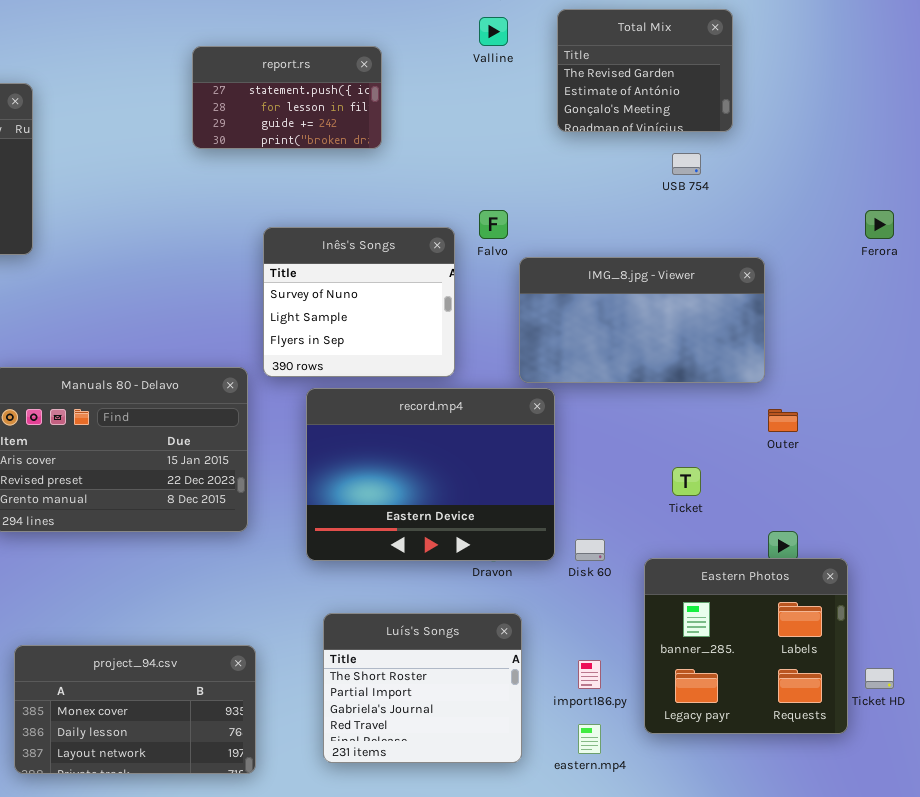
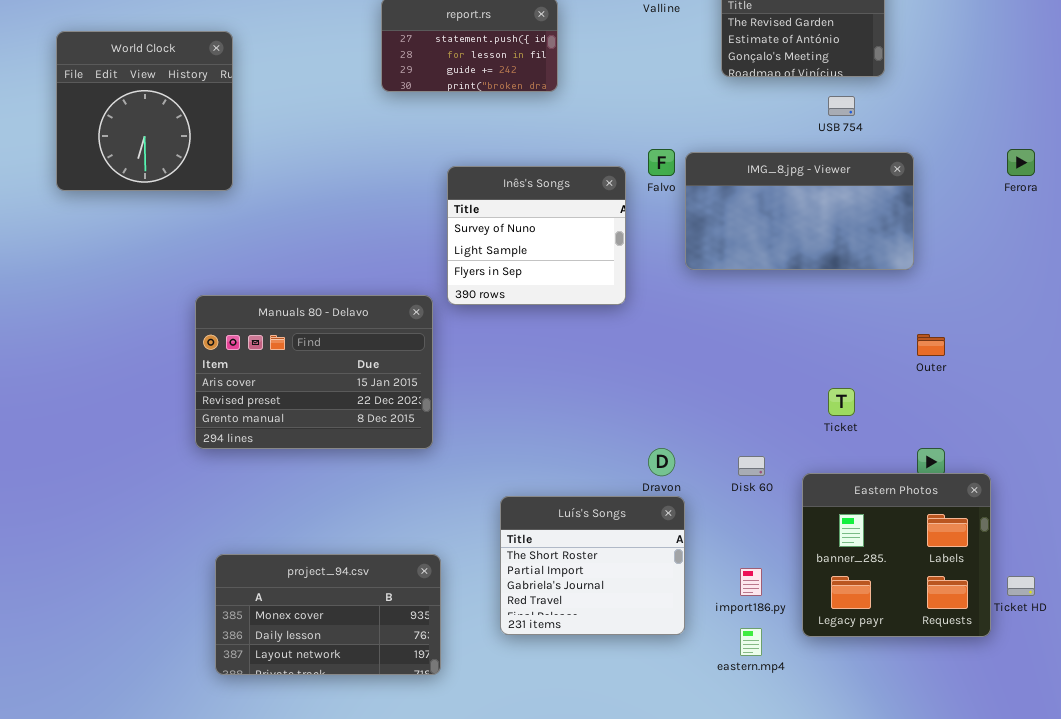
IMG_8.jpg - Viewer: [519,257,765,383] -> [685,152,914,270], moved
record.mp4: [306,388,555,561] -> none, closed
Luís's Songs: [323,613,522,763] -> [500,496,685,635], moved

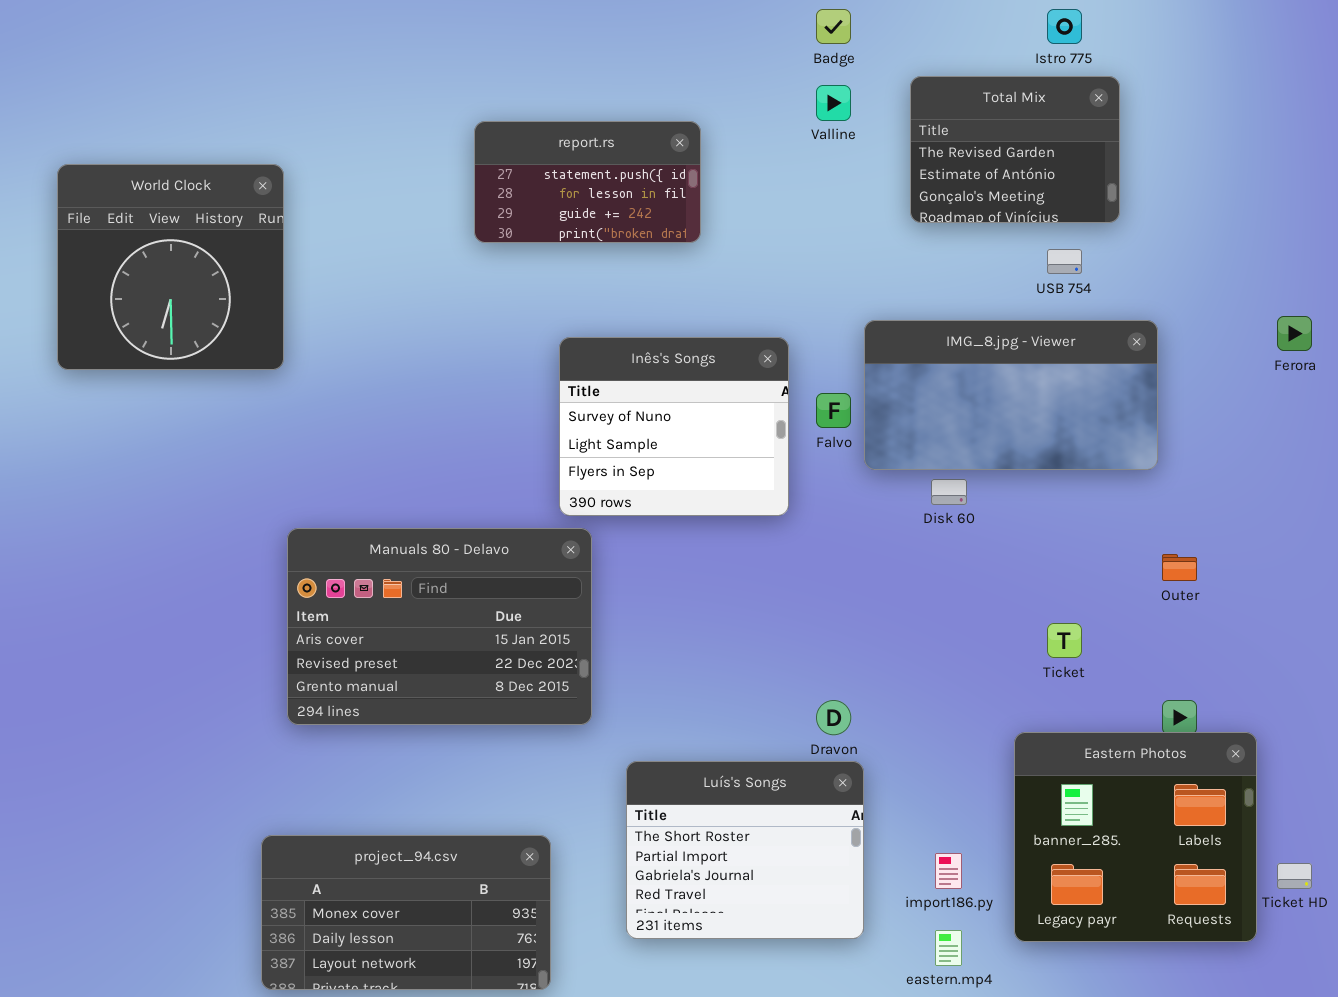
Falvo: [648,149,675,176] -> [816,393,851,428], moved
Manuals 80 - Delavo: [195,295,433,449] -> [287,528,592,725], moved
Disk 60: [738,456,765,476] -> [931,479,967,505], moved

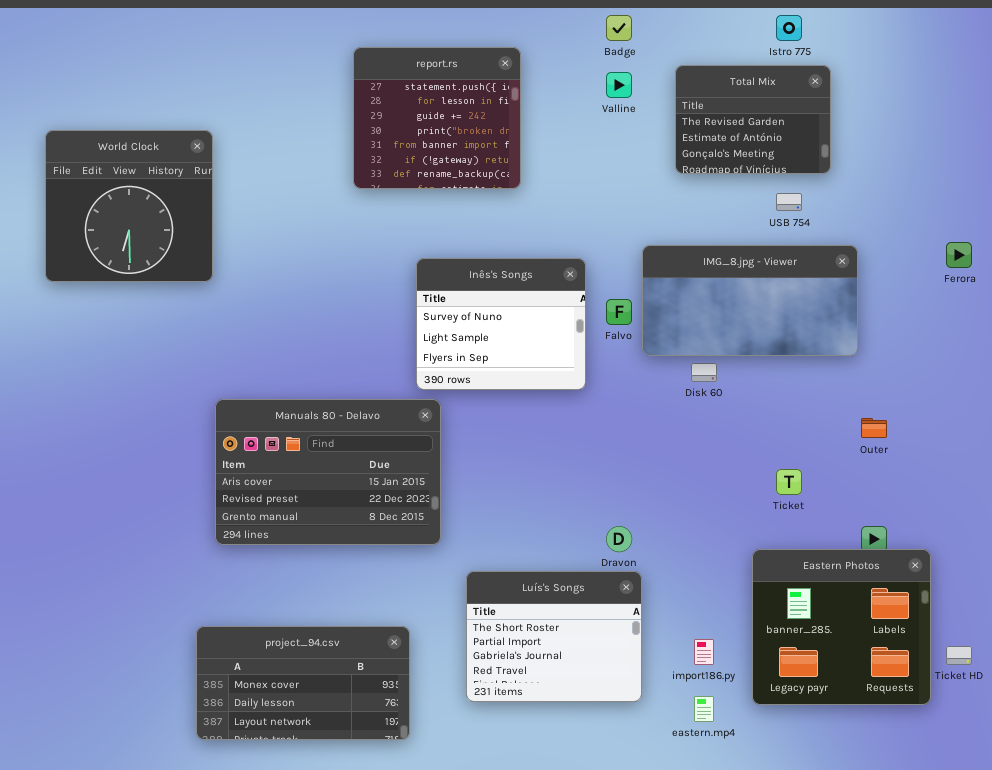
report.rs: [474,121,701,243] -> [353,47,521,189], resized

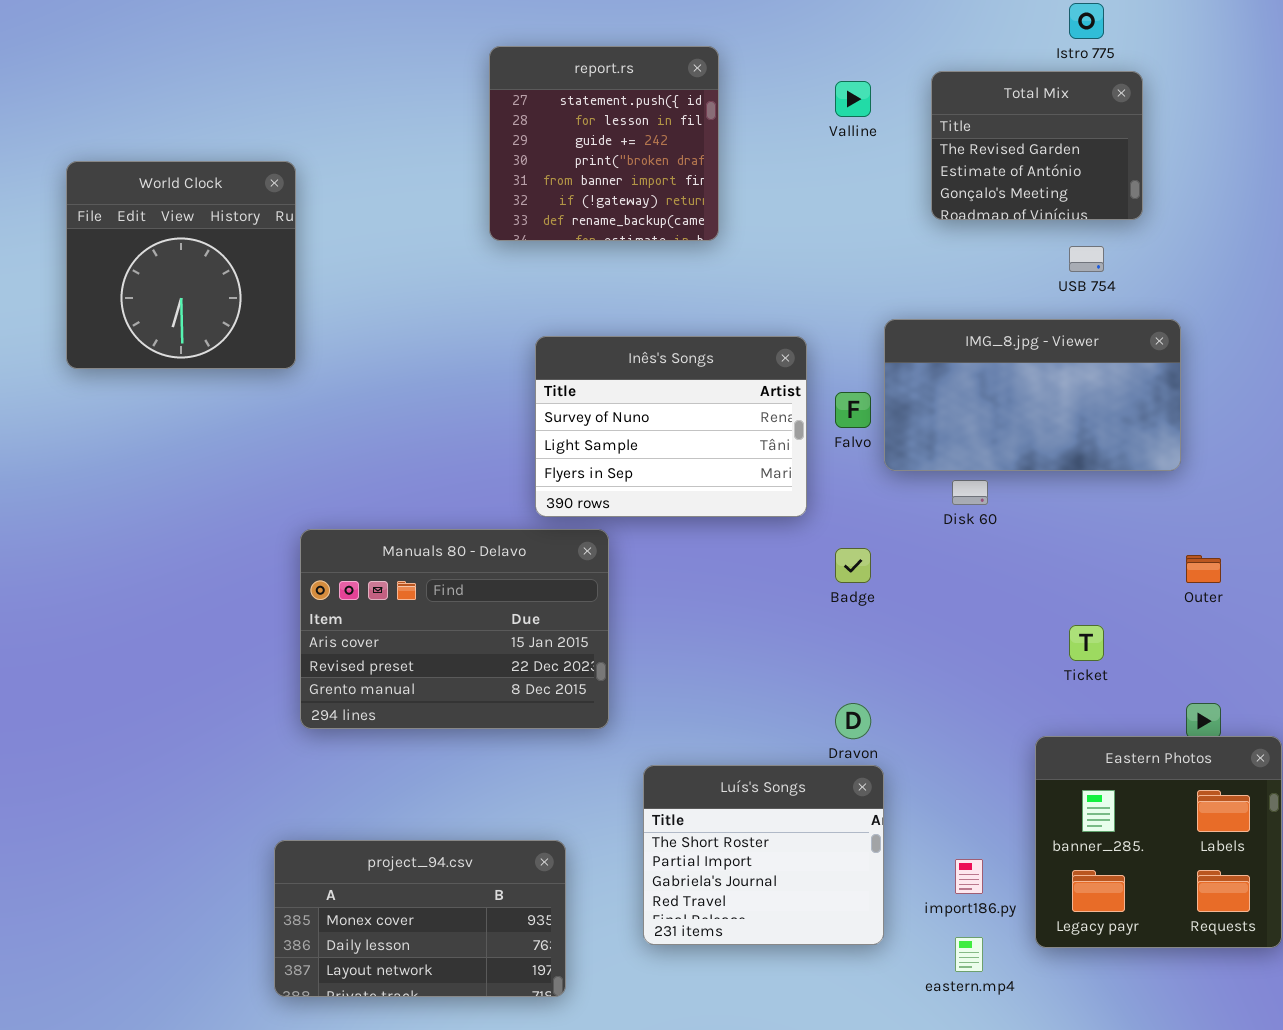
Badge: [606,15,632,41] -> [835,548,871,583], moved
Inês's Songs: [416,258,586,390] -> [535,336,807,517], resized

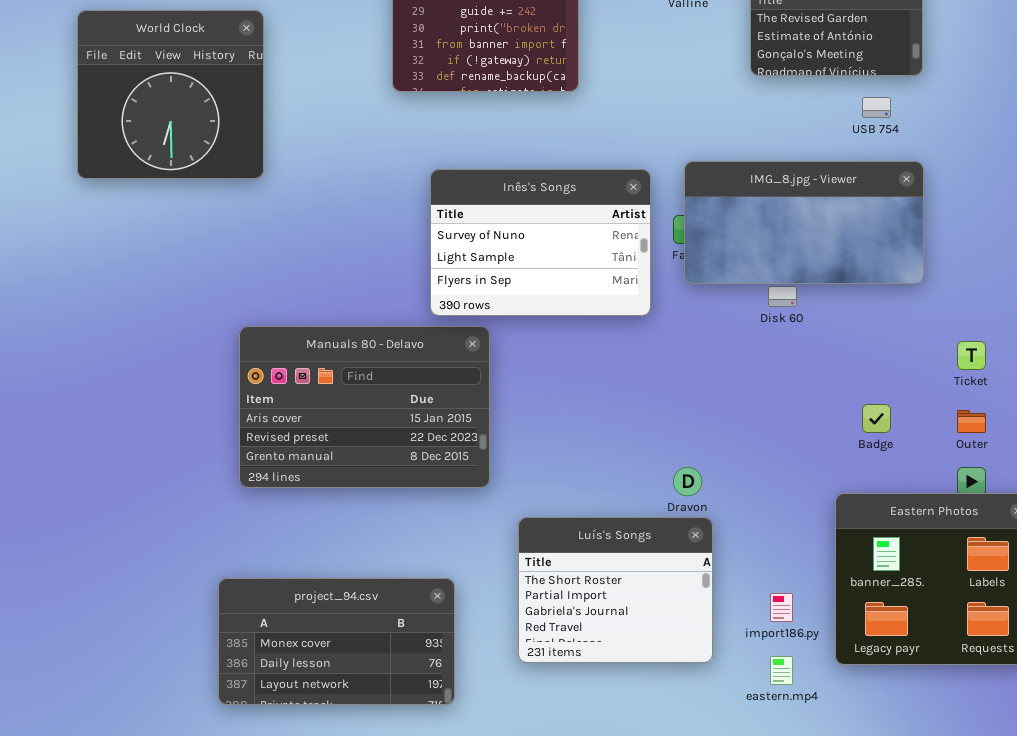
World Clock: [66,161,296,369] -> [77,10,264,179], moved
IMG_8.jpg - Viewer: [884,319,1181,471] -> [684,161,924,284], moved
Badge: [835,548,871,583] -> [862,404,891,433], moved
Outer: [1186,555,1221,583] -> [957,410,986,433], moved
Ticket: [1069,625,1104,661] -> [957,341,986,370], moved

